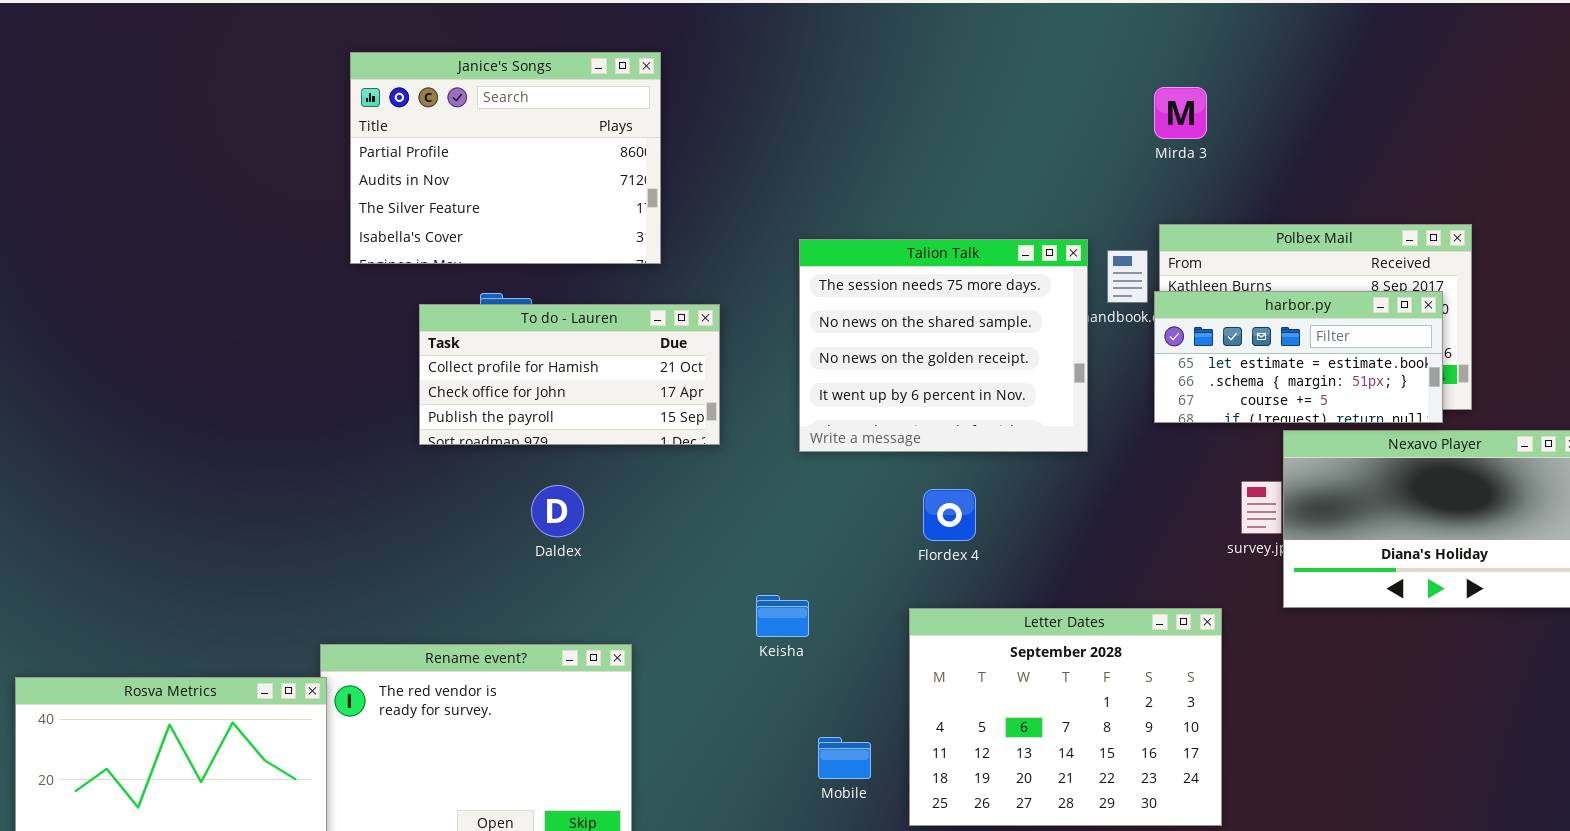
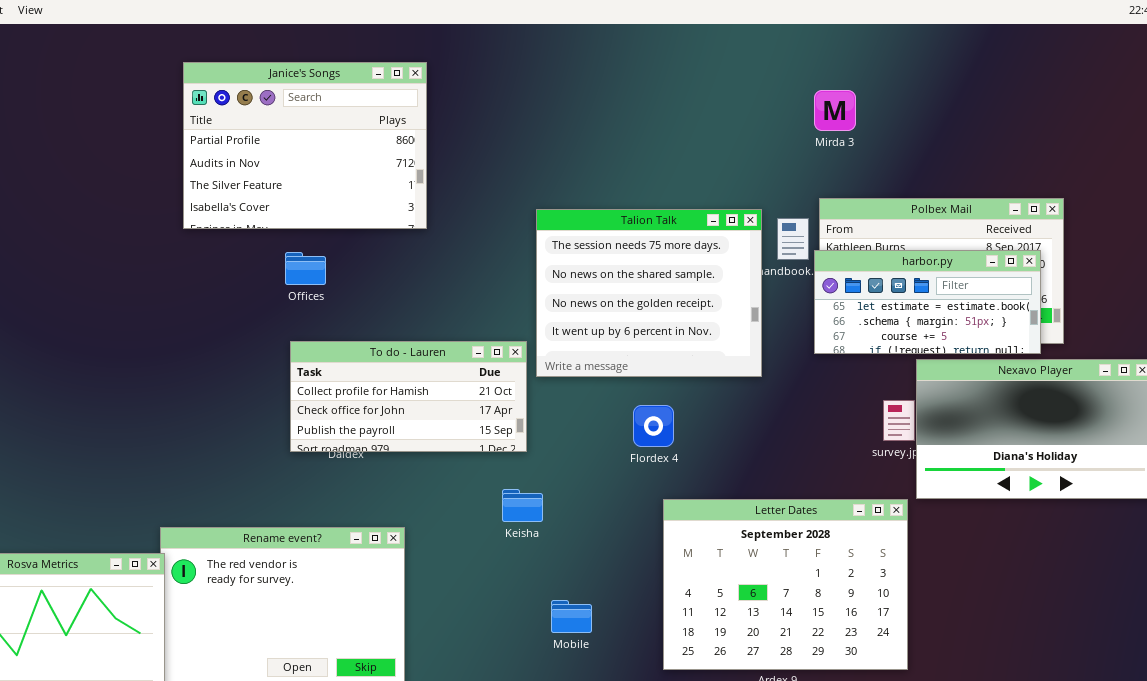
To do - Lauren: [419,304,720,445] -> [290,341,527,452], moved
Letter Dates: [909,608,1222,826] -> [663,499,908,670], moved

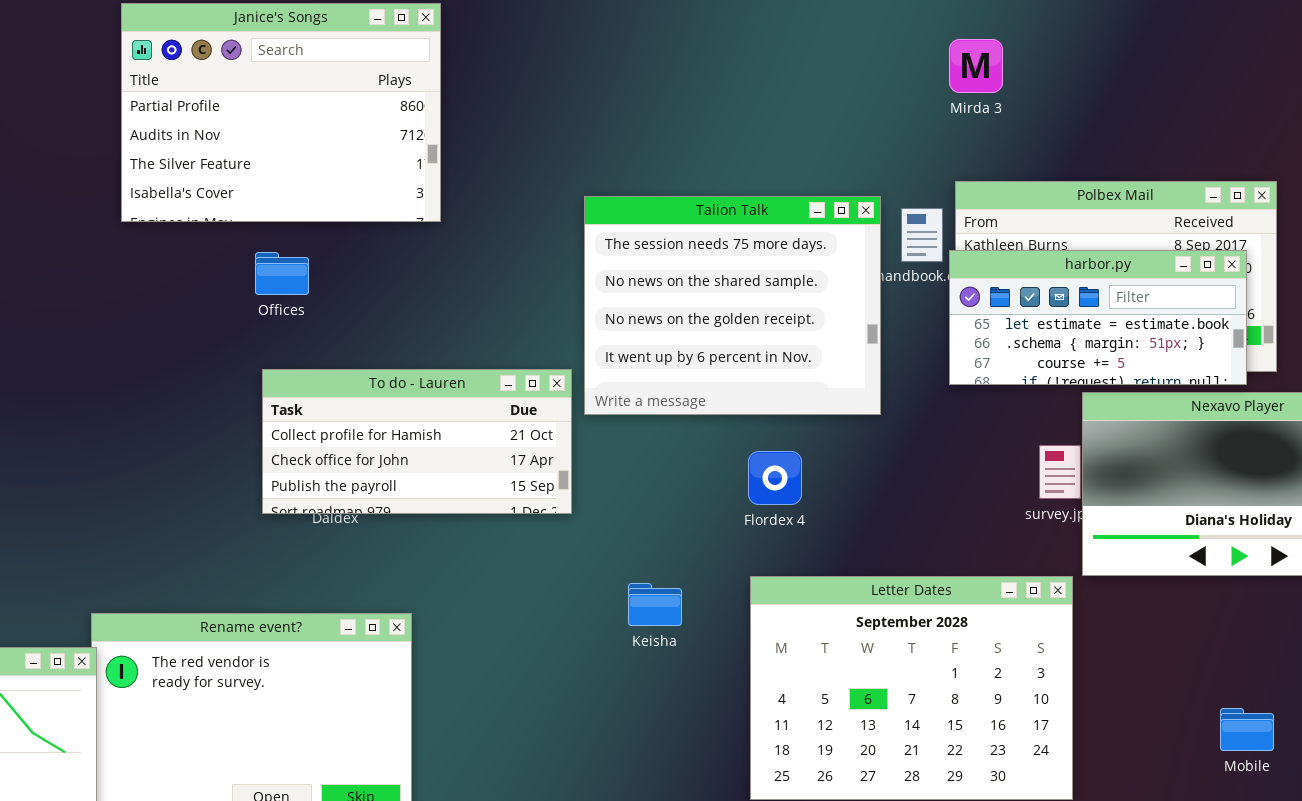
Flordex 4: [633,405,674,447] -> [748,451,802,505], moved
Keisha: [502,489,543,522] -> [628,583,682,626], moved
Mobile: [551,600,592,633] -> [1220,708,1274,751], moved

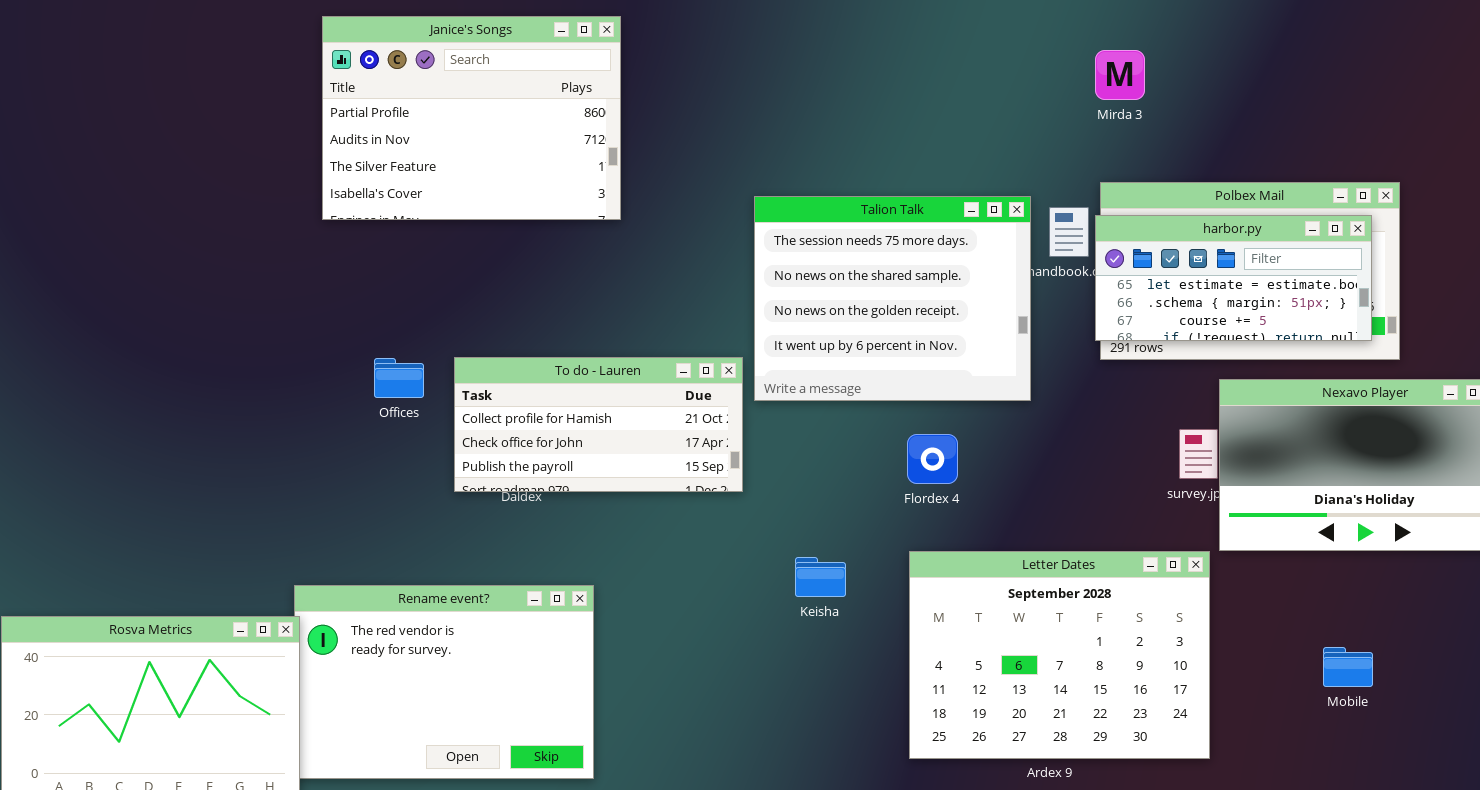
harbor.py: [949,250,1247,385] -> [1095,215,1372,341], moved
Offices: [255,252,309,295] -> [374,358,424,398], moved
Mobile: [1220,708,1274,751] -> [1323,647,1373,687], moved

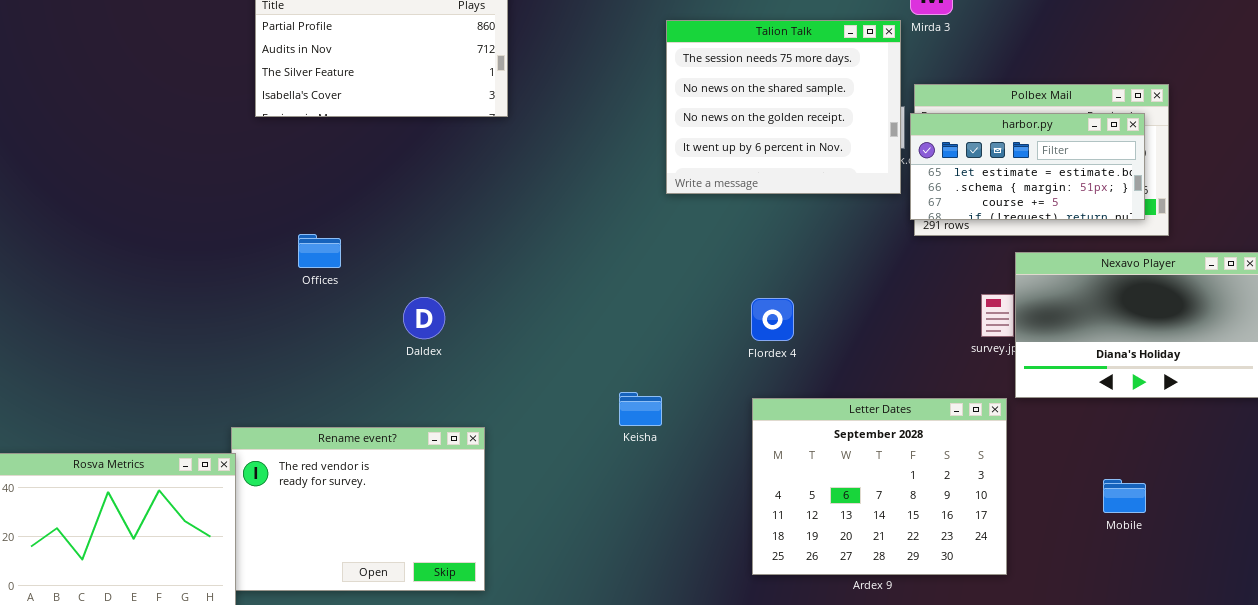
Talion Talk: [754,196,1031,401] -> [666,20,901,194], moved
To do - Lauren: [454,357,743,492] -> none, closed
Keisha: [795,557,846,597] -> [619,392,662,426], moved

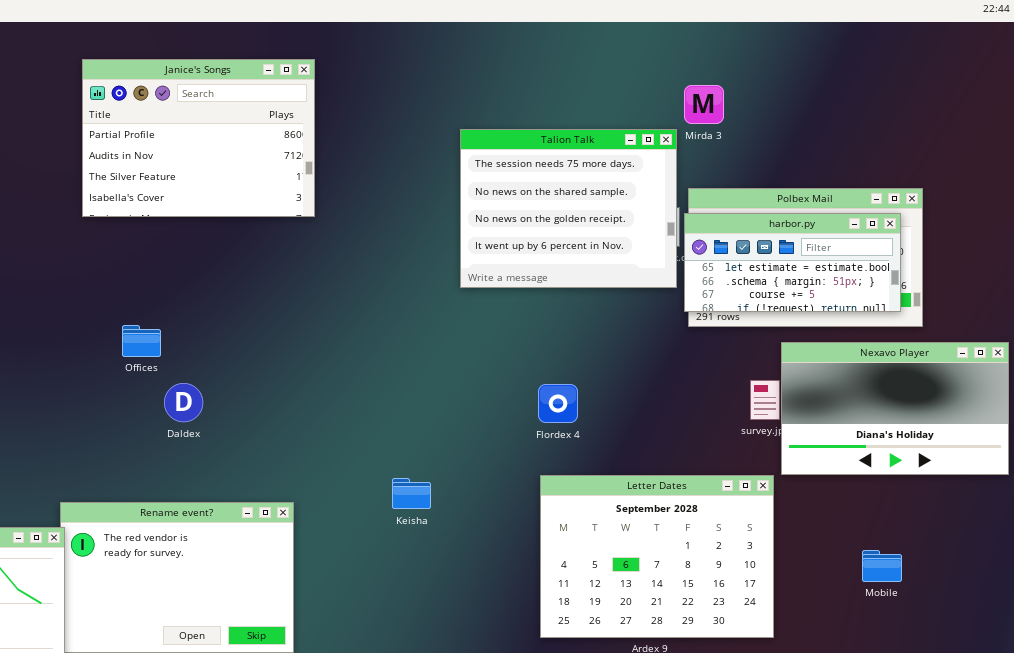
Daldex: [403,297,445,339] -> [164,383,203,422], moved
Keisha: [619,392,662,426] -> [392,478,431,509], moved

